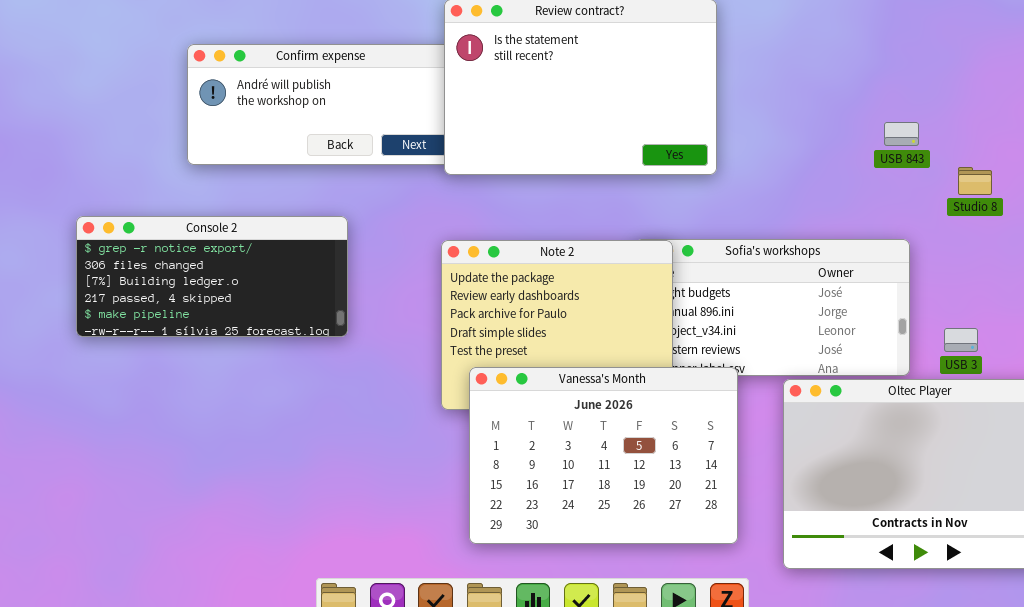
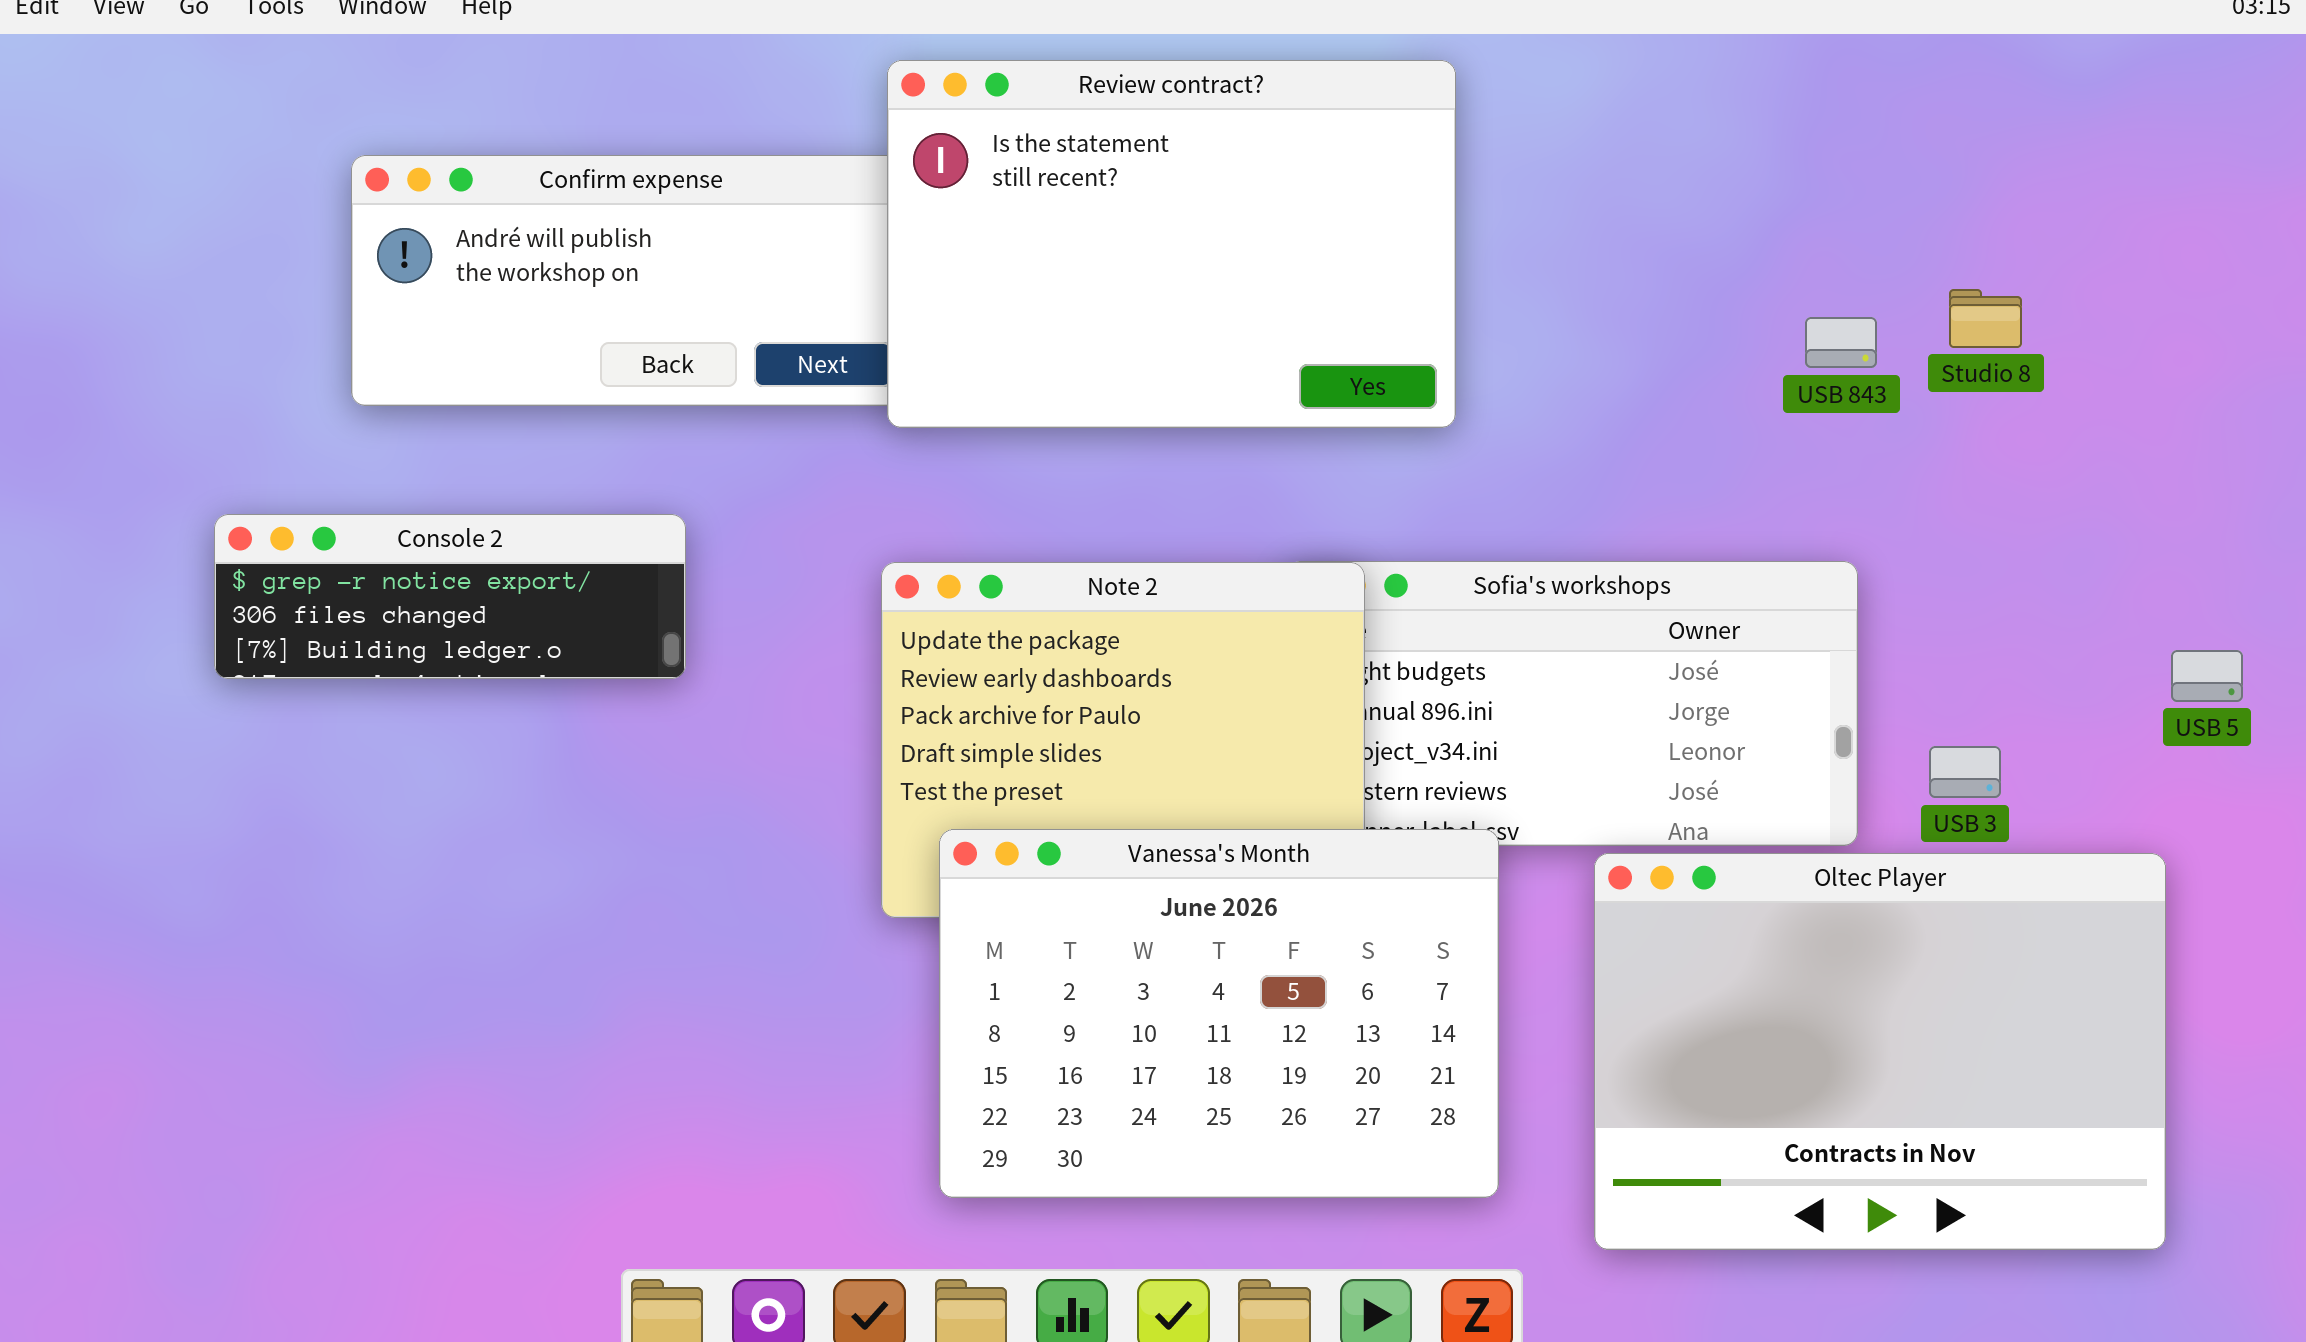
Studio 8: [958,167,992,195] -> [1949,289,2022,348], moved
Console 2: [76,216,348,337] -> [214,514,686,679], resized

